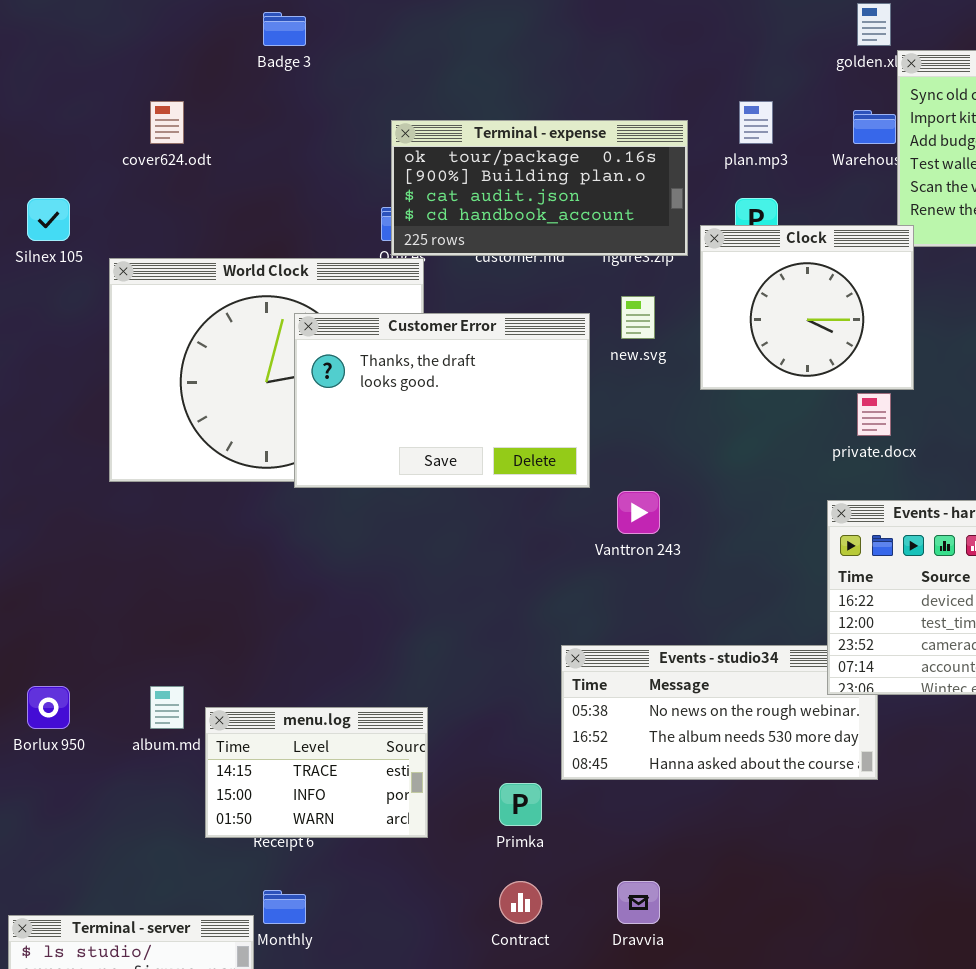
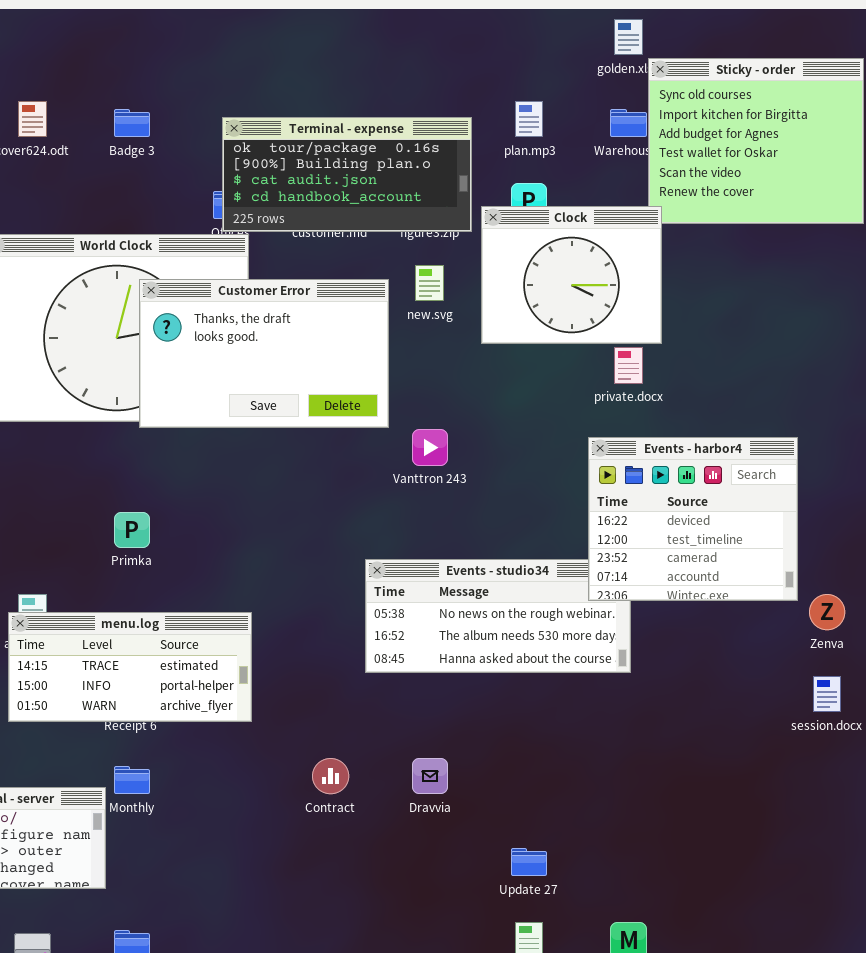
Badge 3: [263,12,306,46] -> [114,109,150,137], moved
menu.log: [205,707,428,838] -> [8,612,252,722], resized
Primka: [499,783,542,826] -> [114,512,150,548], moved

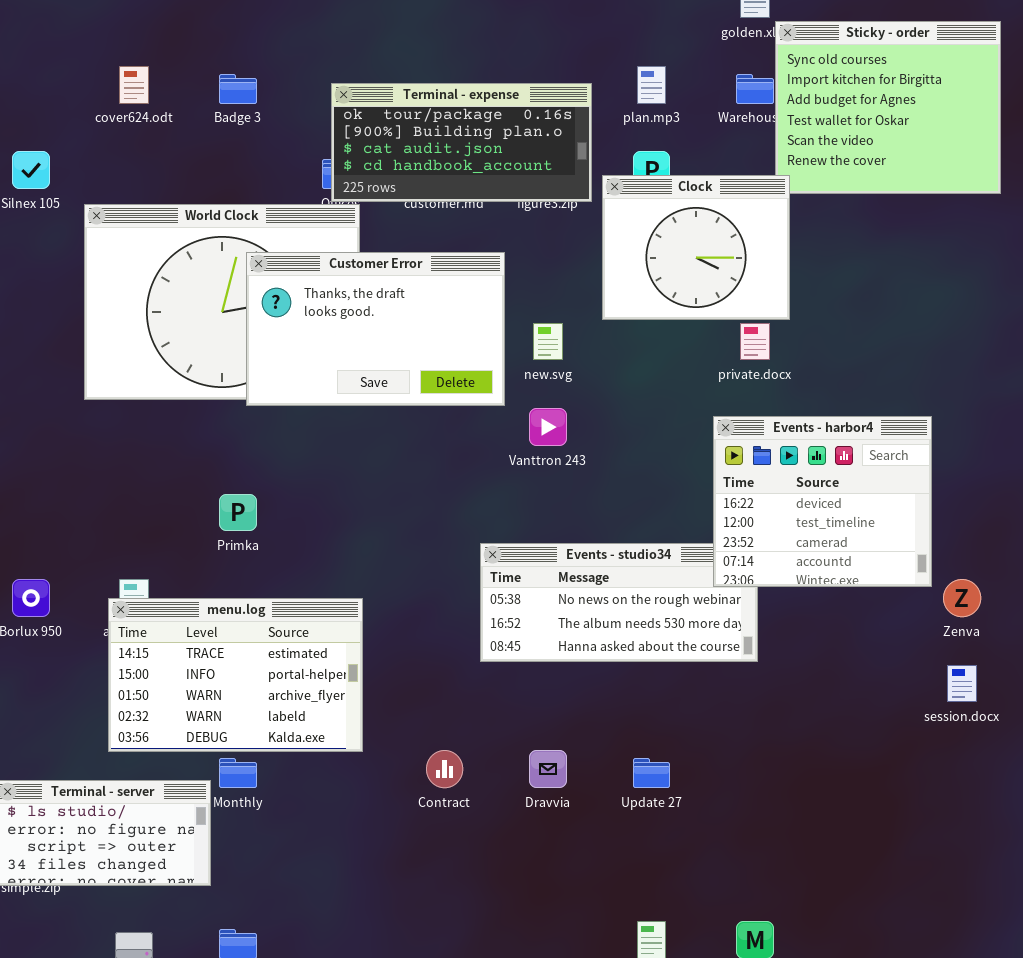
new.svg: [415,265,444,301] -> [533,323,563,360], moved
menu.log: [8,612,252,722] -> [108,598,363,752], resized
Update 27: [511,848,547,876] -> [633,758,670,788], moved

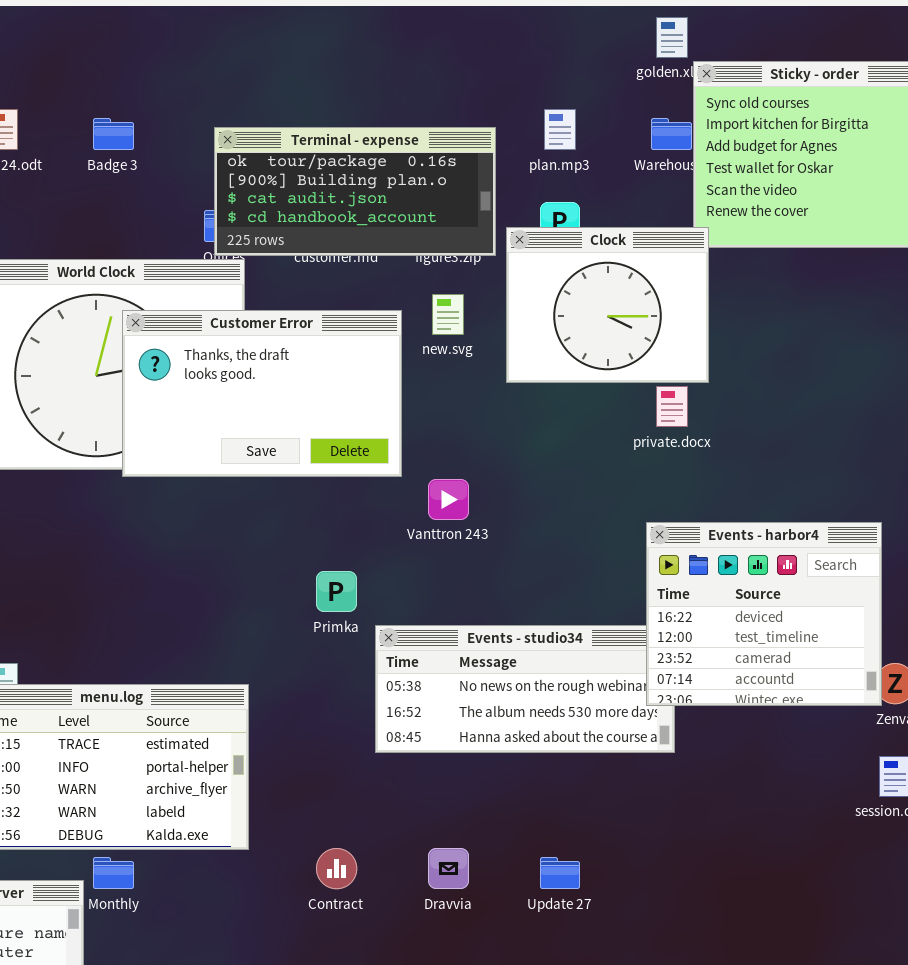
new.svg: [533,323,563,360] -> [432,294,464,335], moved
Events - harbor4: [713,416,932,587] -> [646,522,882,706], moved
Primka: [219,494,257,531] -> [316,571,357,612], moved

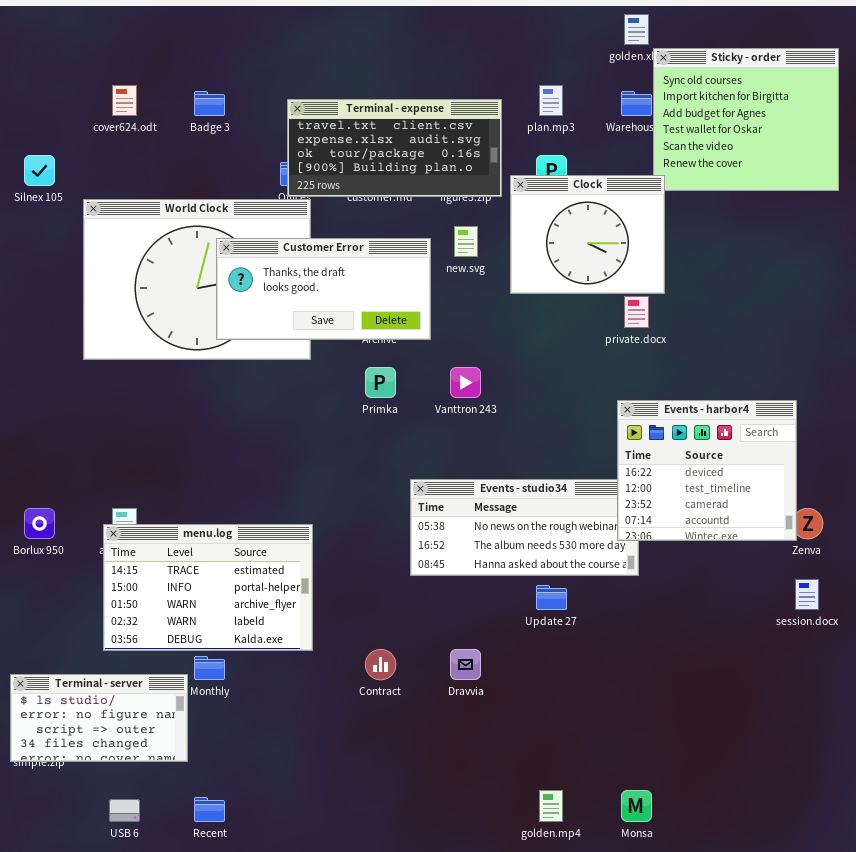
Terminal - expense: [214,127,496,256] -> [287,99,502,197], scrolled up 2 rows
Customer Error: [122,310,402,477] -> [216,238,431,340], resized
Primka: [316,571,357,612] -> [365,367,396,398], moved
Update 27: [540,857,580,889] -> [536,585,567,610], moved

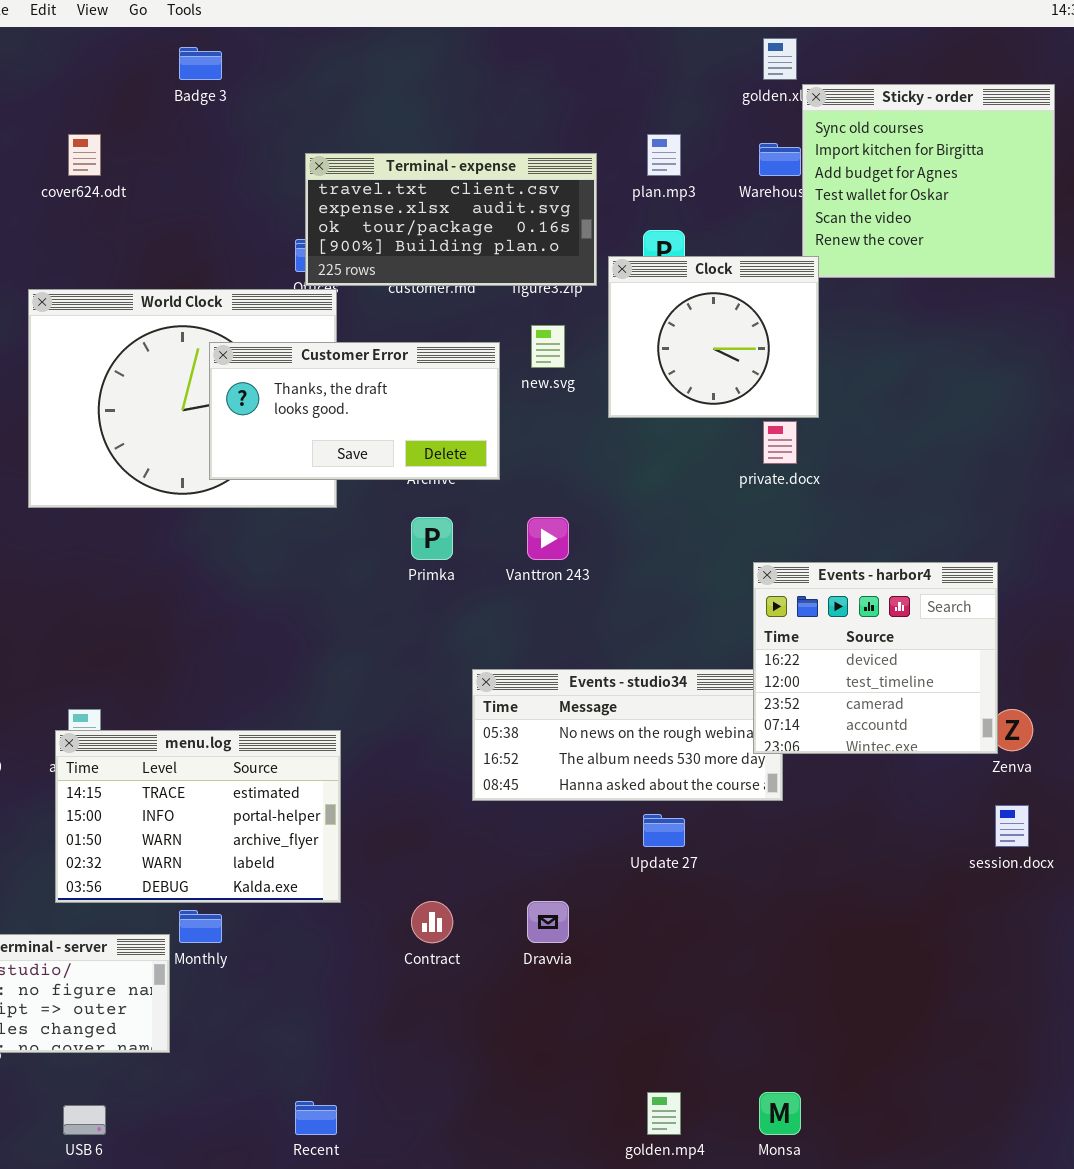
Badge 3: [194,91,225,116] -> [179,47,222,80], moved
Recent: [194,797,225,822] -> [295,1101,337,1135], moved

